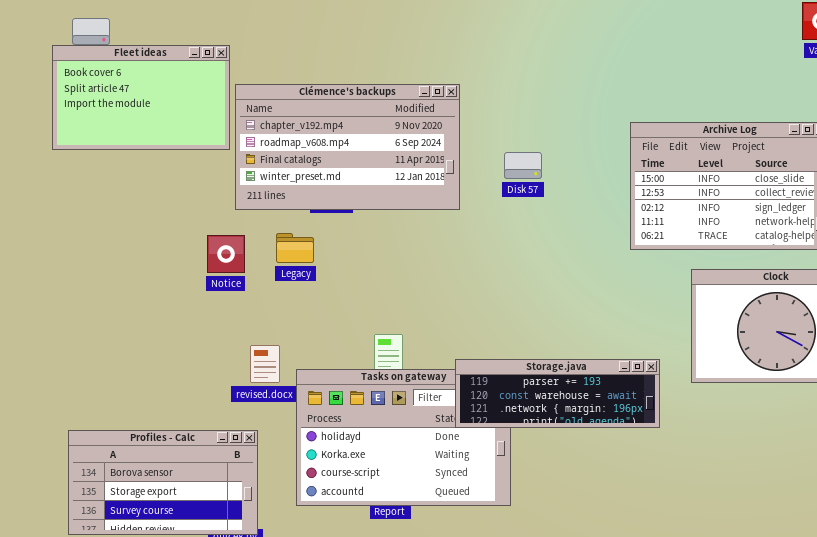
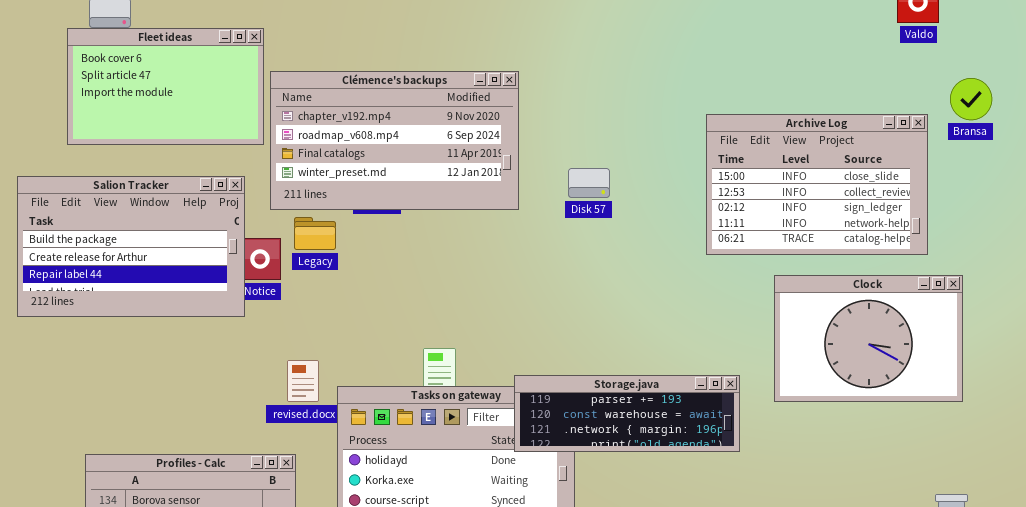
Disk 57: [504,152,542,179] -> [568,168,610,198], moved
Salion Tracker: none -> [17,176,245,317], opened
Legacy: [276,233,314,263] -> [294,217,336,250], moved

